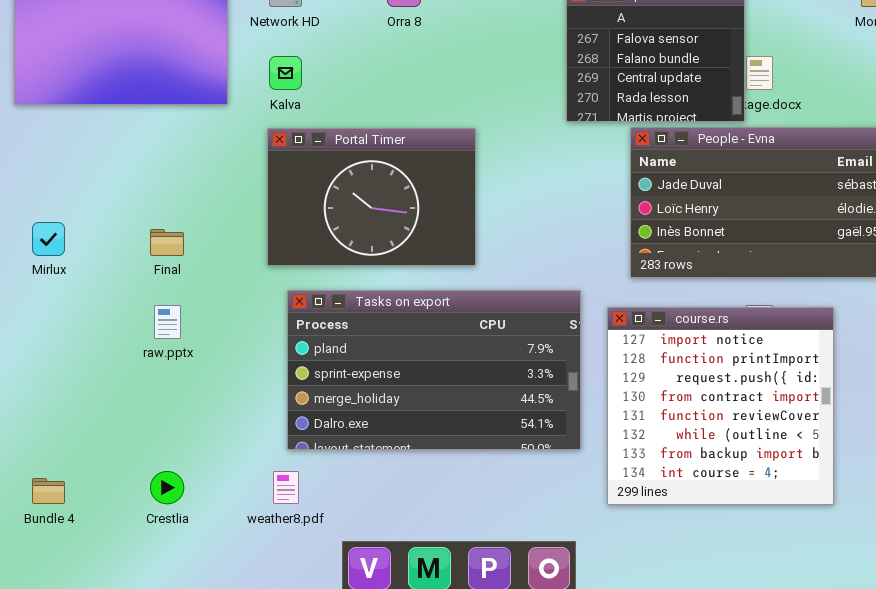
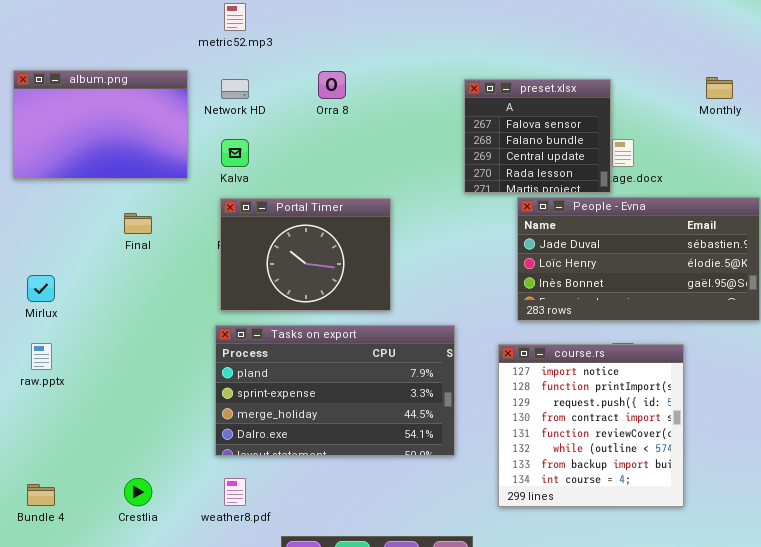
Final: [150,229,184,256] -> [124,213,152,234], moved
Tasks on export: [287,290,581,450] -> [215,325,455,456], moved
raw.pptx: [154,305,181,339] -> [31,343,52,370], moved

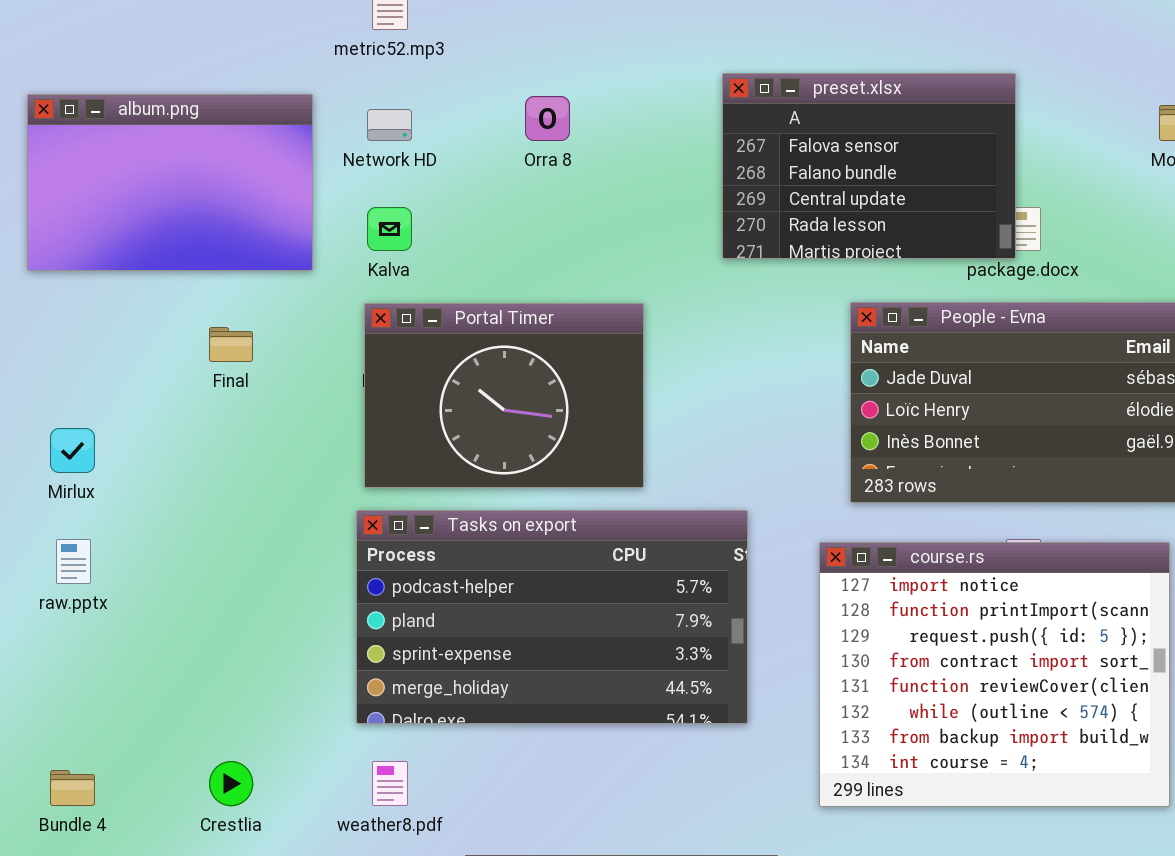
preset.xlsx: [464,79,611,193] -> [722,73,1016,259], moved, resized
Tasks on export: [215,325,455,456] -> [356,510,748,724], scrolled up 1 row
course.rs: [498,344,684,507] -> [819,542,1170,807], resized

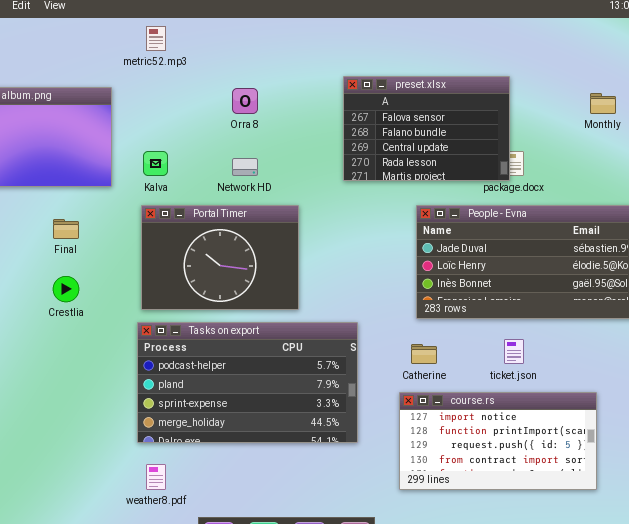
Network HD: [367,109,412,141] -> [232,158,258,176], moved
course.rs: [819,542,1170,807] -> [399,392,597,490], resized
Crestlia: [209,761,253,806] -> [53,276,79,302], moved

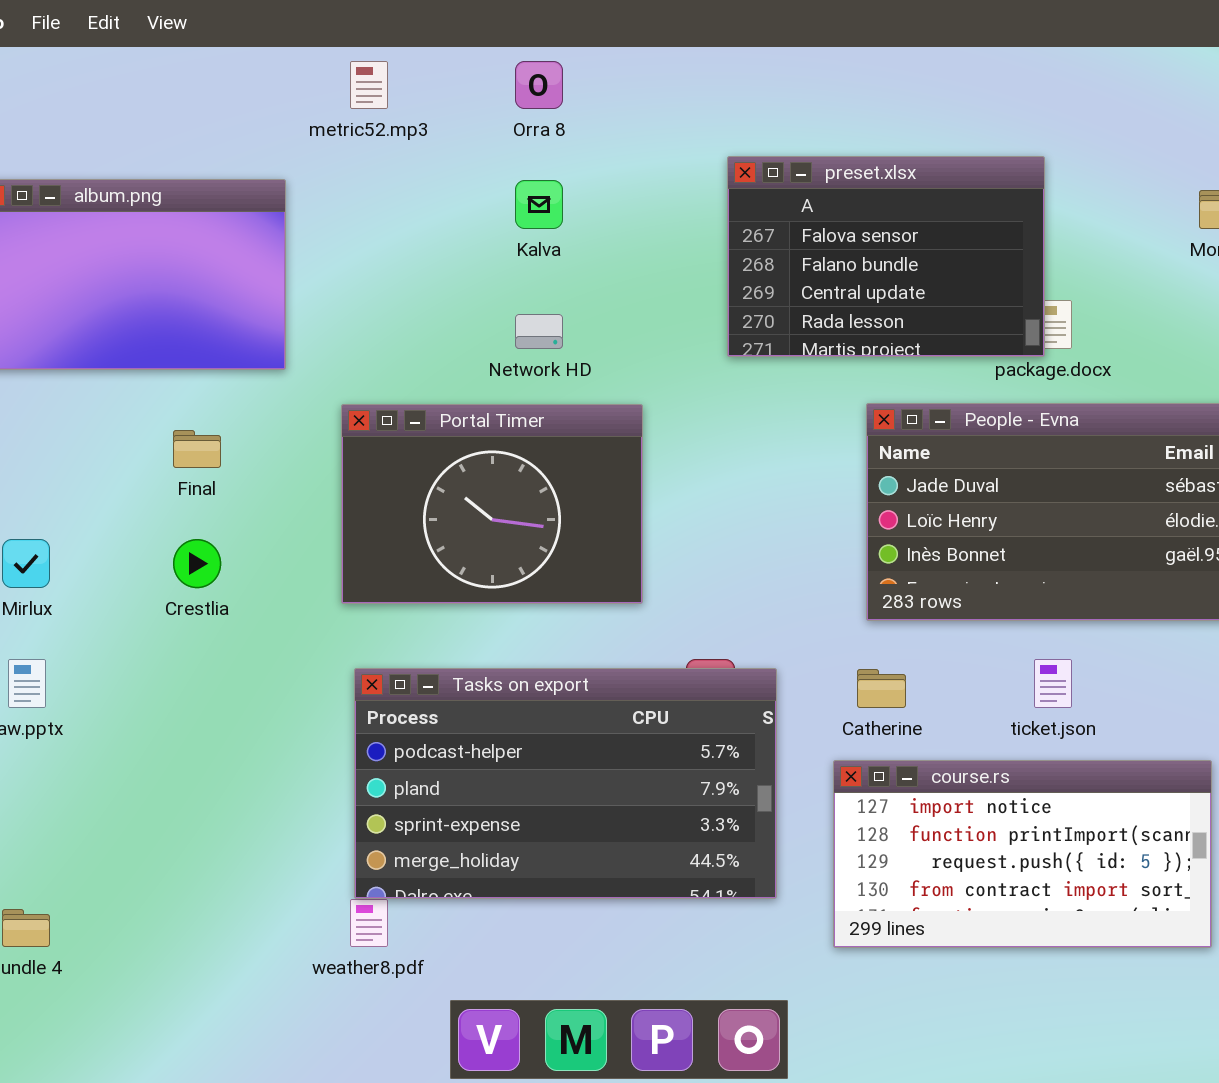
Orra 8: [232,88,258,114] -> [515,61,563,109], moved
Kalva: [143,151,168,176] -> [515,180,563,229], moved
Tasks on export: [137,322,358,443] -> [354,668,777,899], moved

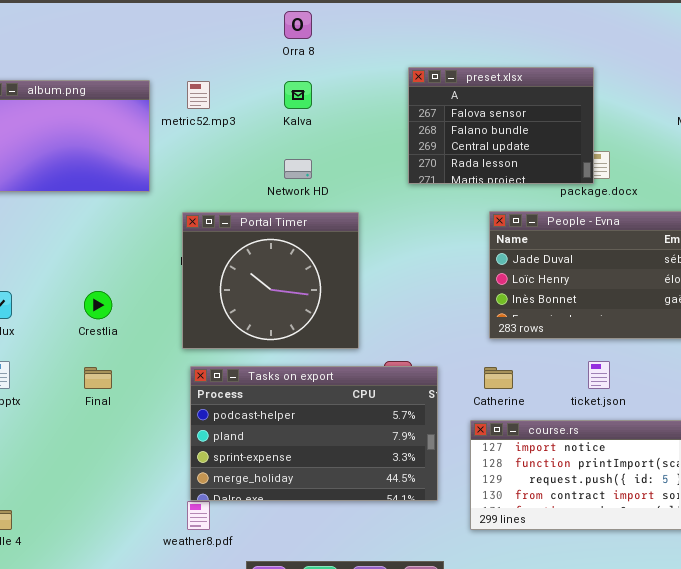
metric52.mp3: [350,61,388,109] -> [187,81,210,109], moved
Portal Timer: [341,404,643,604] -> [182,212,359,349], resized
Final: [173,430,221,468] -> [84,367,112,389], moved

